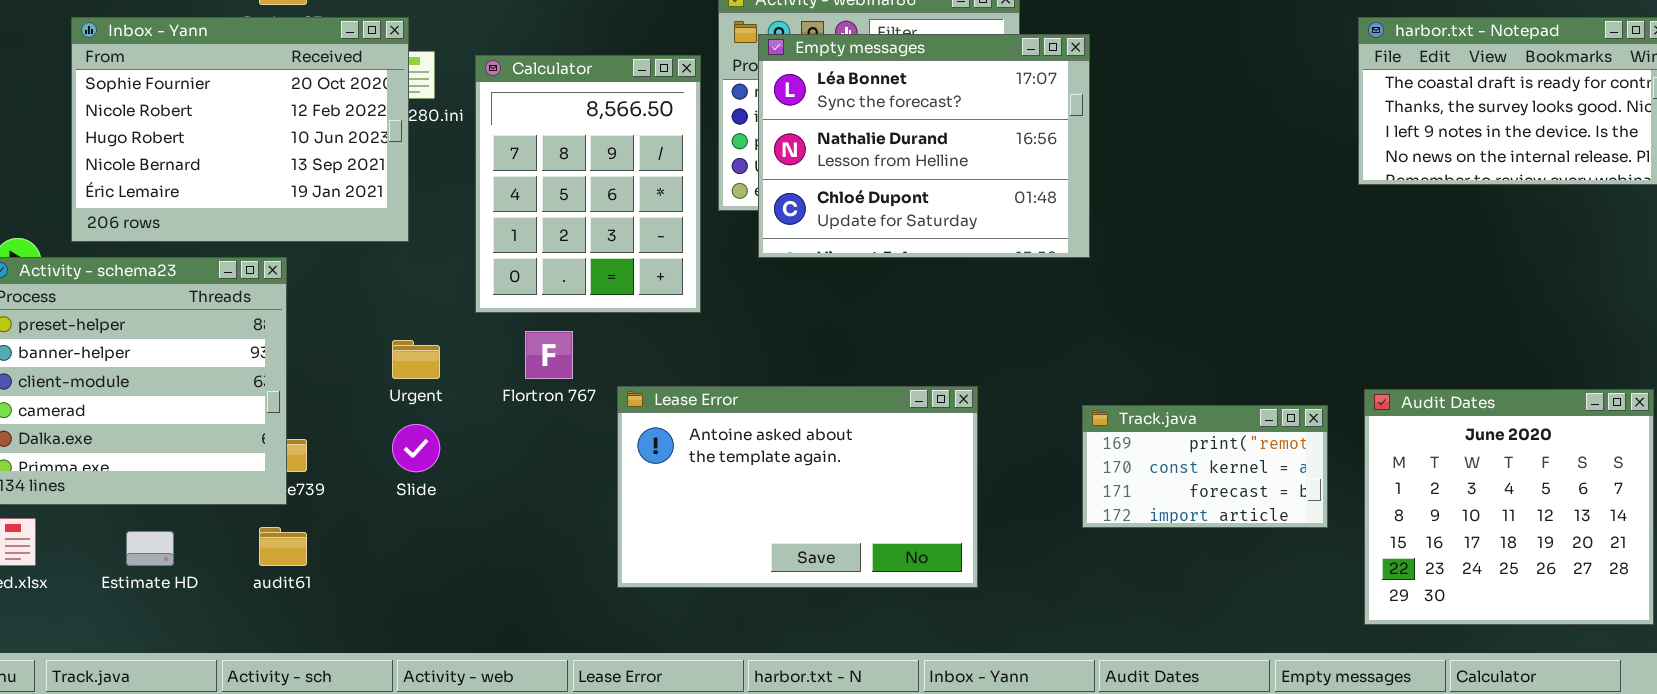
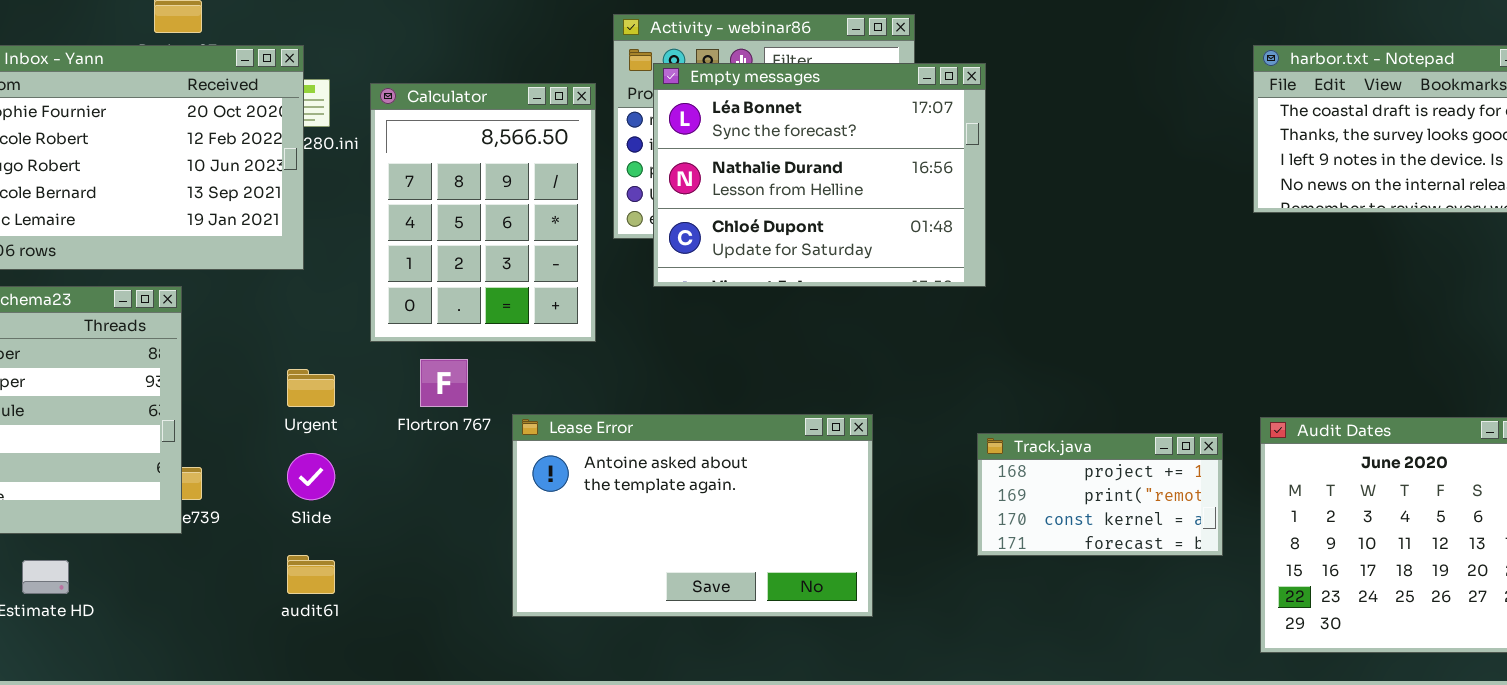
Track.java: [1082,405,1328,528] -> [977,433,1223,556], scrolled up 1 row
audit61: [259,527,307,566] -> [287,555,335,594], moved

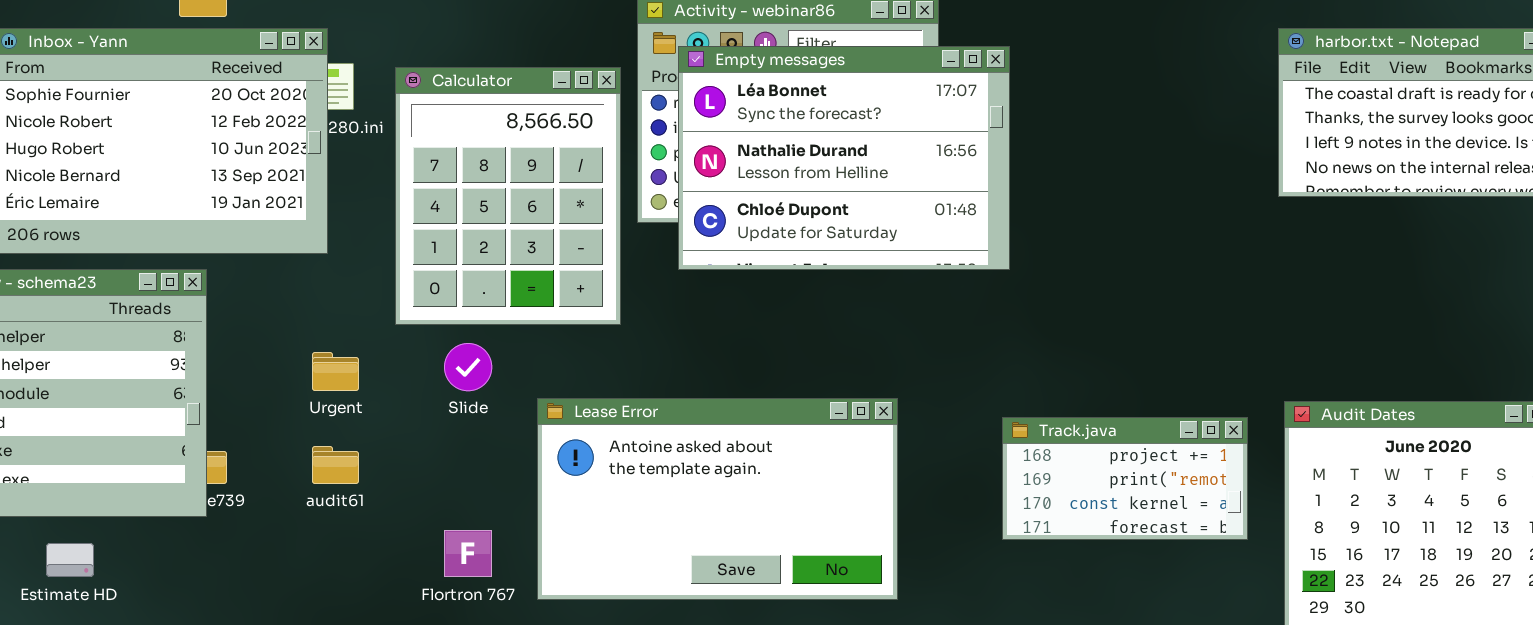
Flortron 767: [420,359,468,407] -> [444,530,492,577], moved
Slide: [287,453,335,500] -> [444,343,492,391], moved
audit61: [287,555,335,594] -> [312,446,359,484], moved

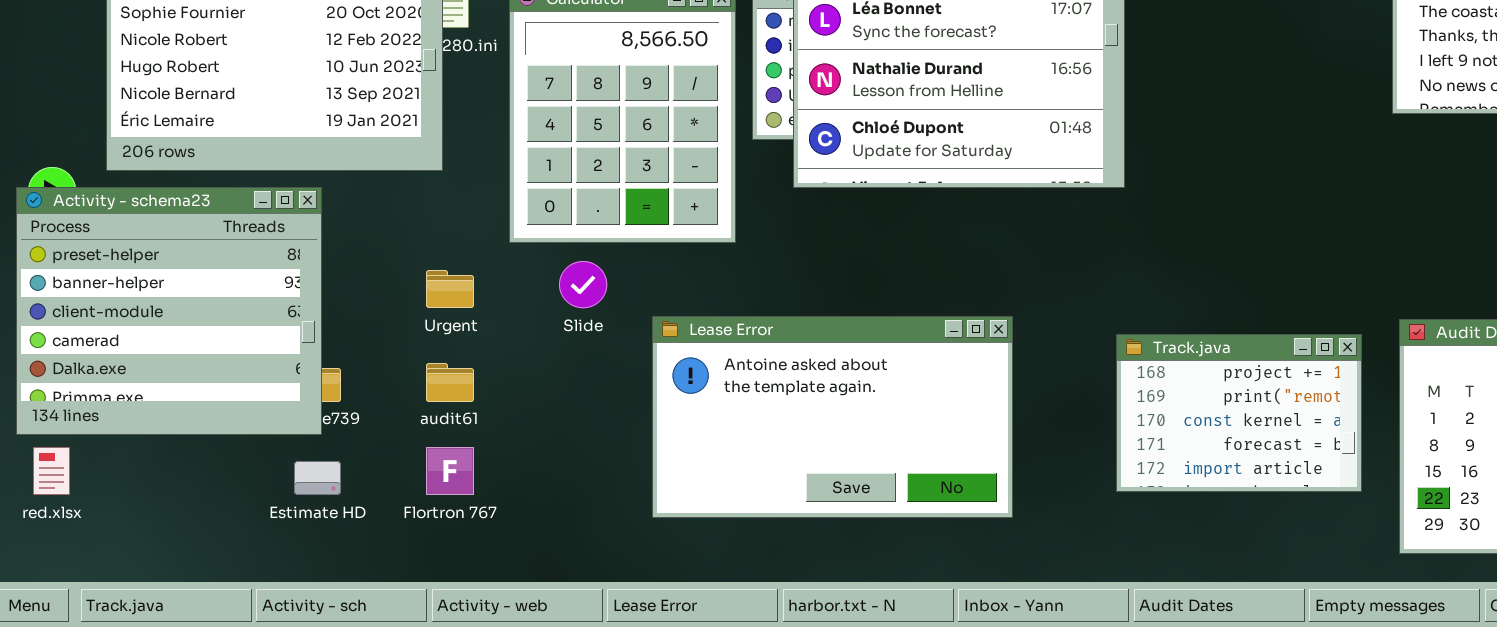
Track.java: [1002,417,1248,540] -> [1116,334,1362,492], resized
Flortron 767: [444,530,492,577] -> [426,447,474,495], moved
Estimate HD: [46,543,94,577] -> [294,461,341,495], moved

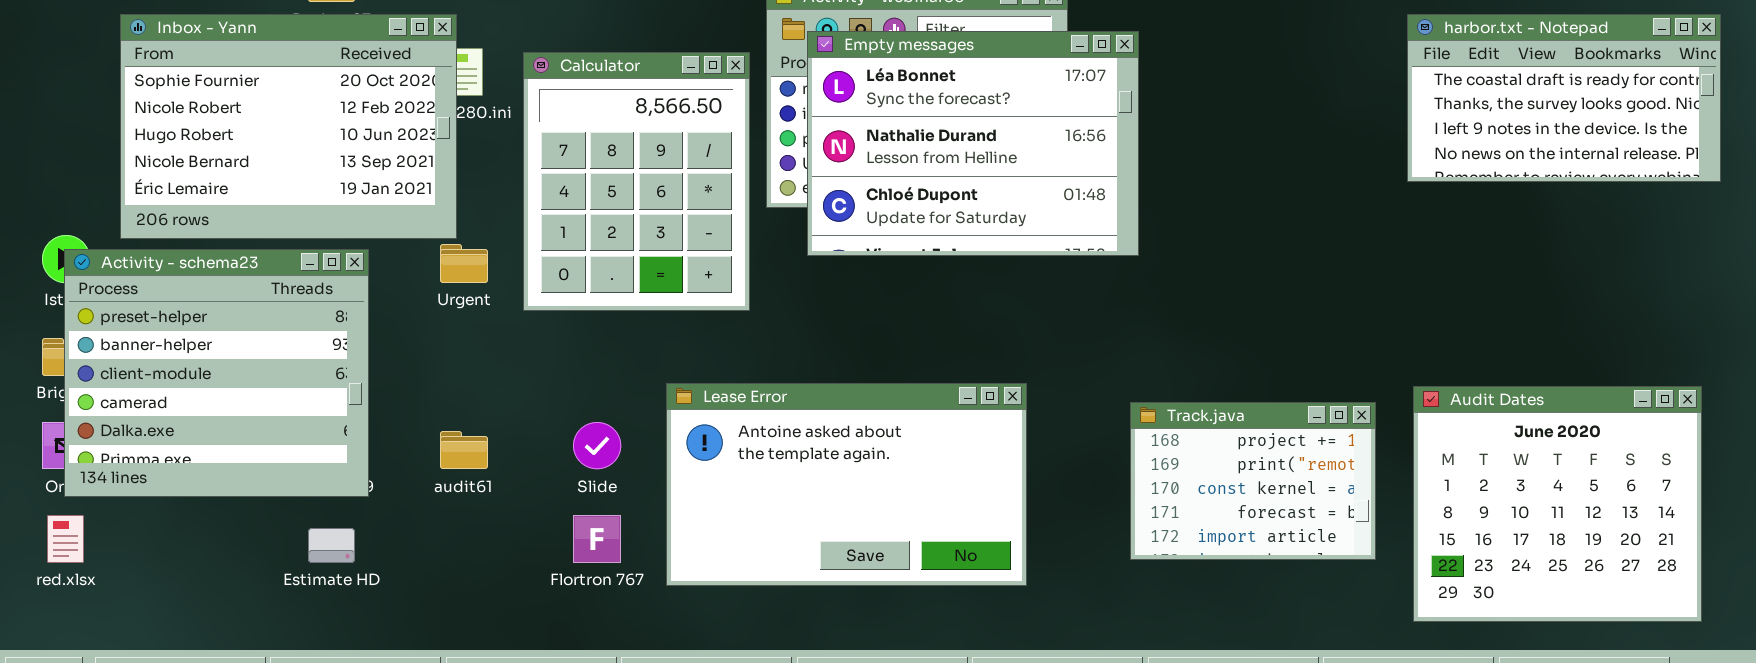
Activity - schema23: [16,187,322,435] -> [64,249,369,497], moved
Slide: [559,261,607,308] -> [573,422,621,469], moved
Urgent: [426,270,474,308] -> [440,244,488,283], moved
Flortron 767: [426,447,474,495] -> [573,515,621,563], moved

